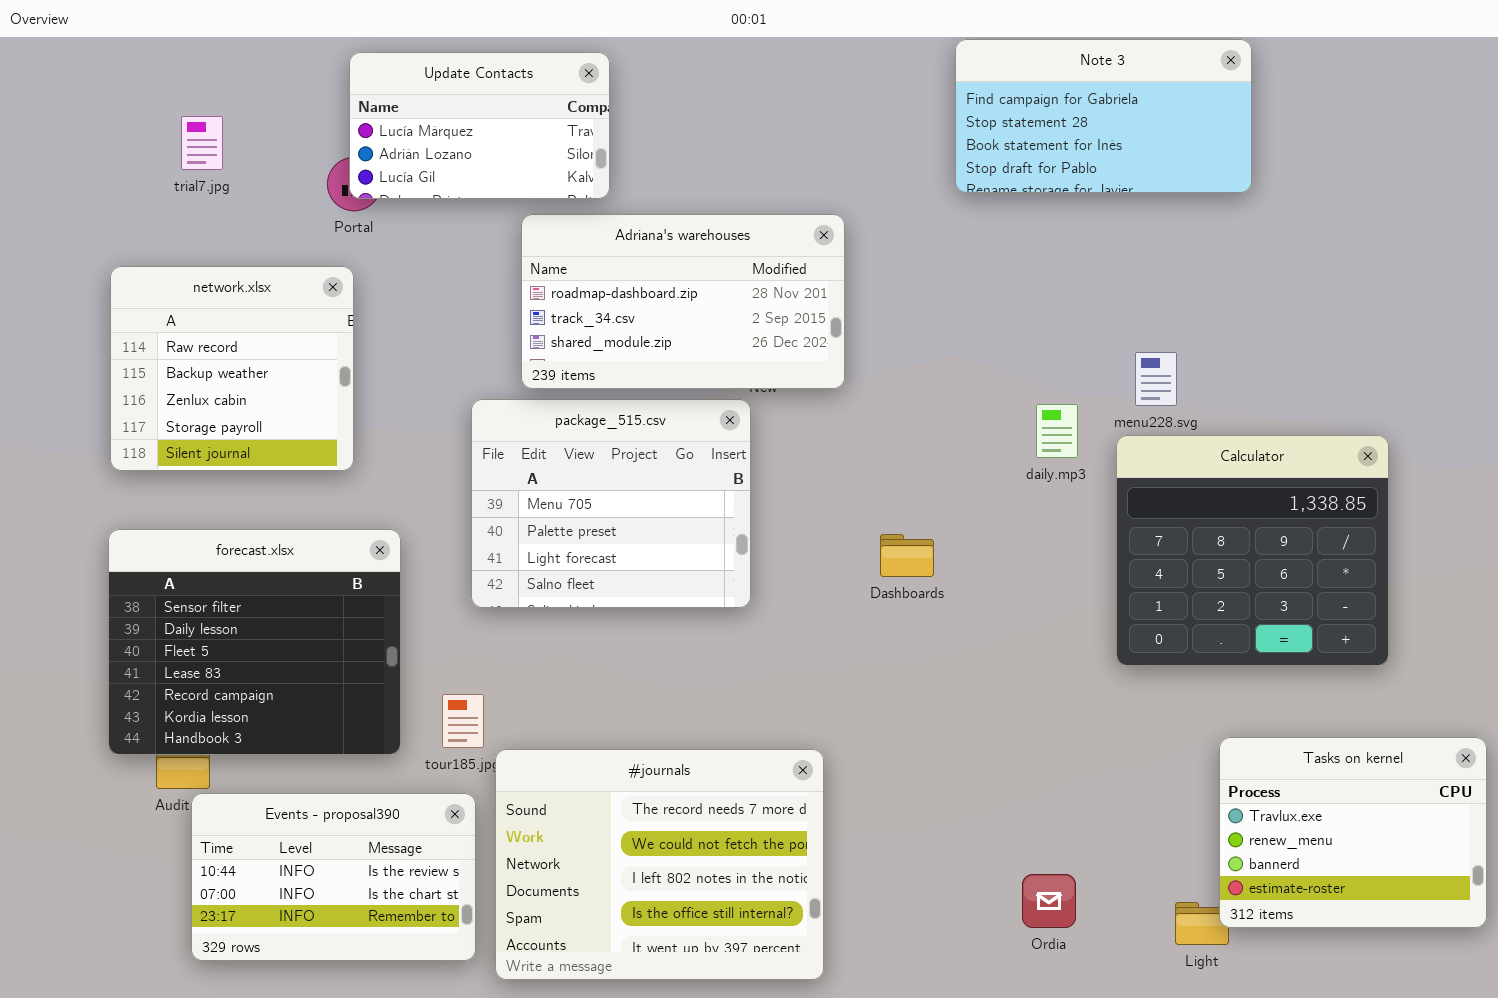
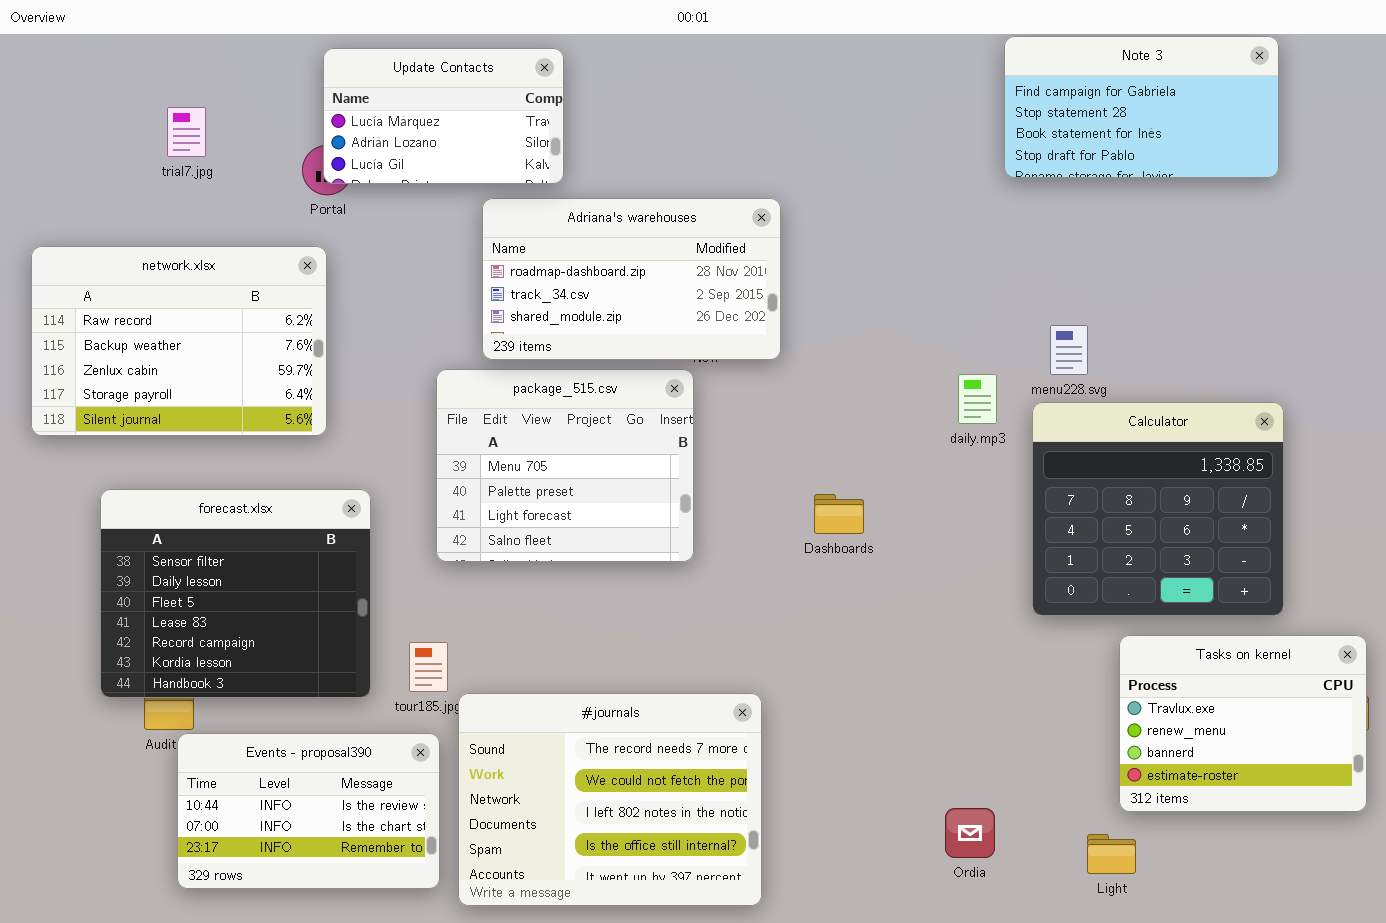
Note 3: [955,39,1252,193] -> [1004,36,1279,178], moved
network.xlsx: [110,266,354,471] -> [31,246,327,436], resized
Tasks on kernel: [1219,737,1487,928] -> [1119,635,1367,812], moved

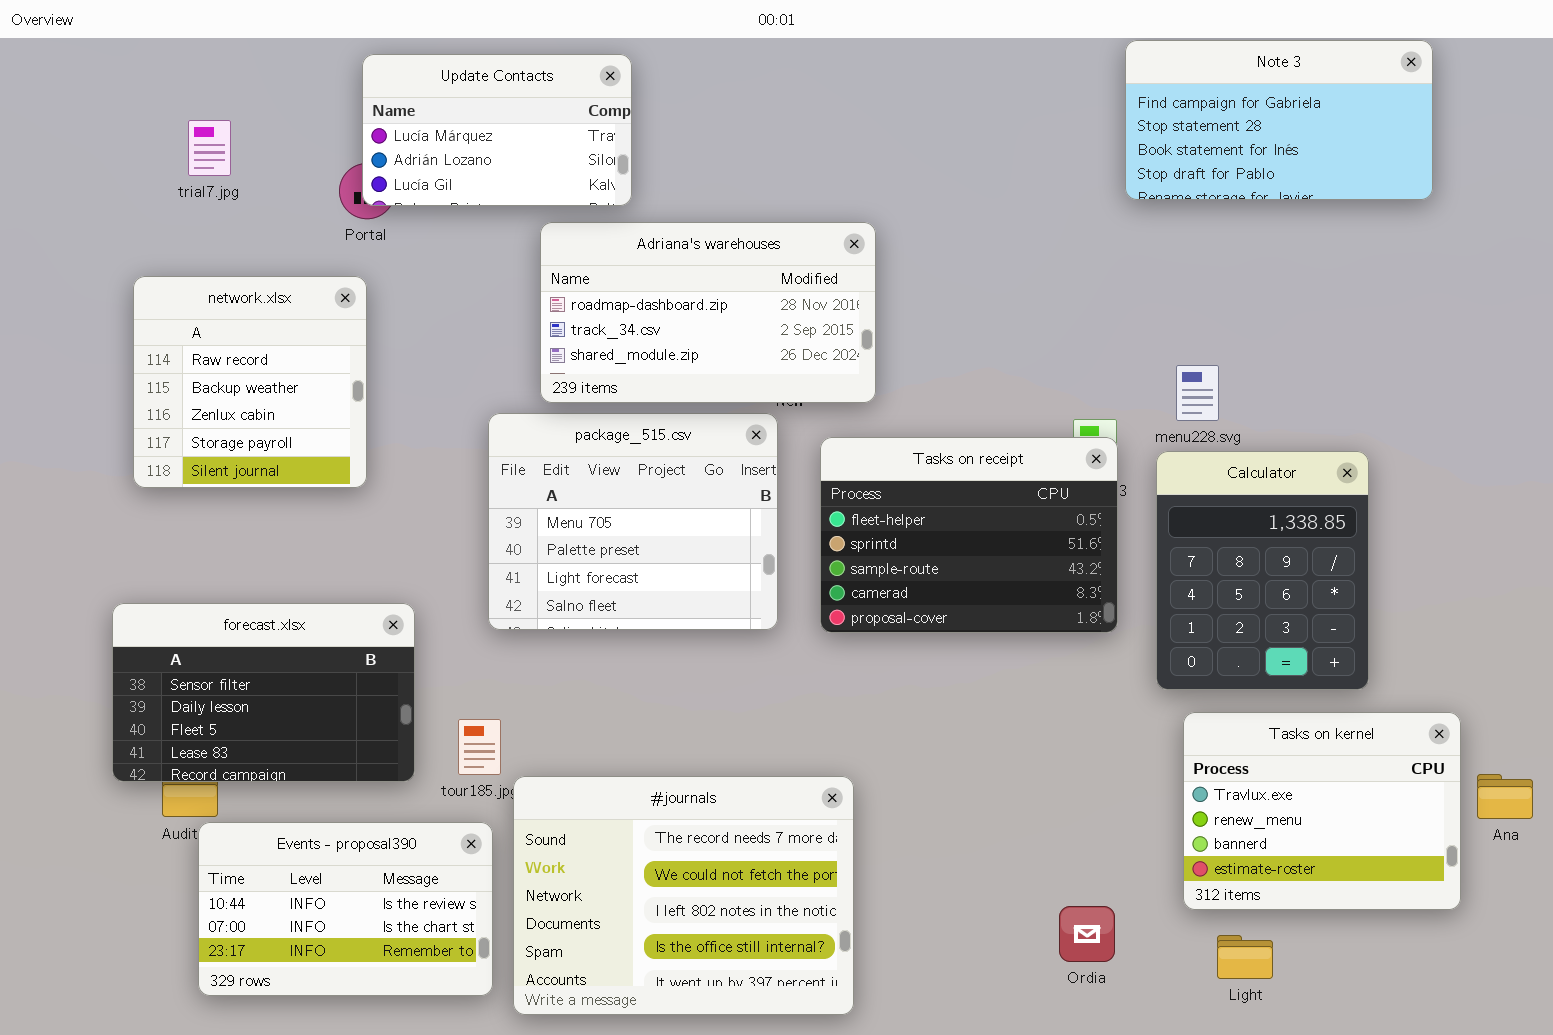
network.xlsx: [31,246,327,436] -> [133,276,367,488], resized
Tasks on receipt: none -> [820,437,1118,633], opened
Calculator: [1032,402,1284,616] -> [1156,451,1369,690], resized
forecast.xlsx: [100,489,371,698] -> [112,603,415,782], resized
Tasks on kernel: [1119,635,1367,812] -> [1183,712,1461,910], moved

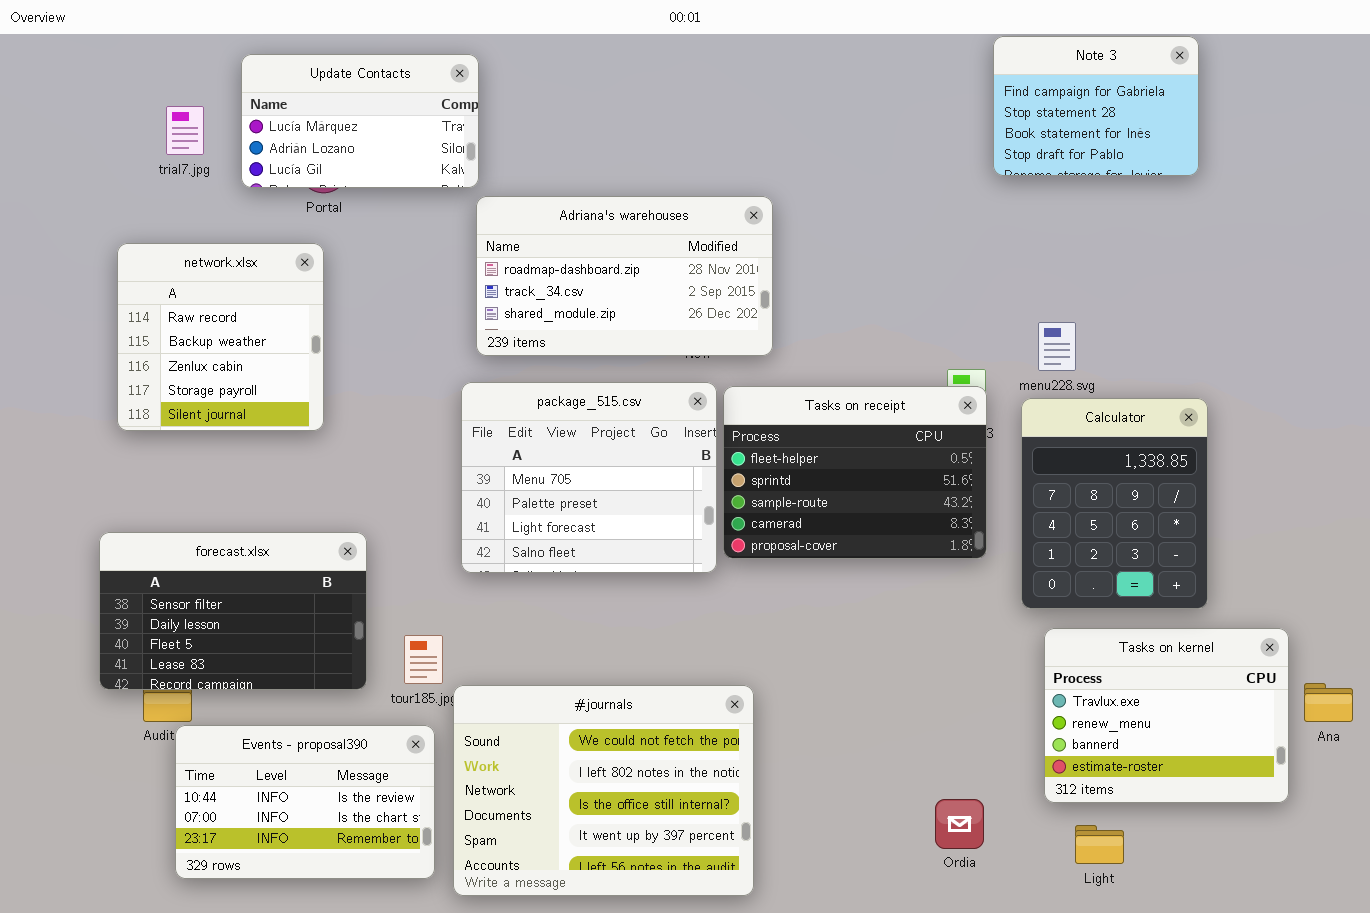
Note 3: [1125,40,1433,200] -> [993,36,1199,176], resized
Update Contacts: [362,54,632,206] -> [241,54,479,188], moved
package_515.csv: [488,413,778,630] -> [461,382,717,573], moved
#journals: [513,776,854,1015] -> [453,685,754,896], scrolled down 1 row

